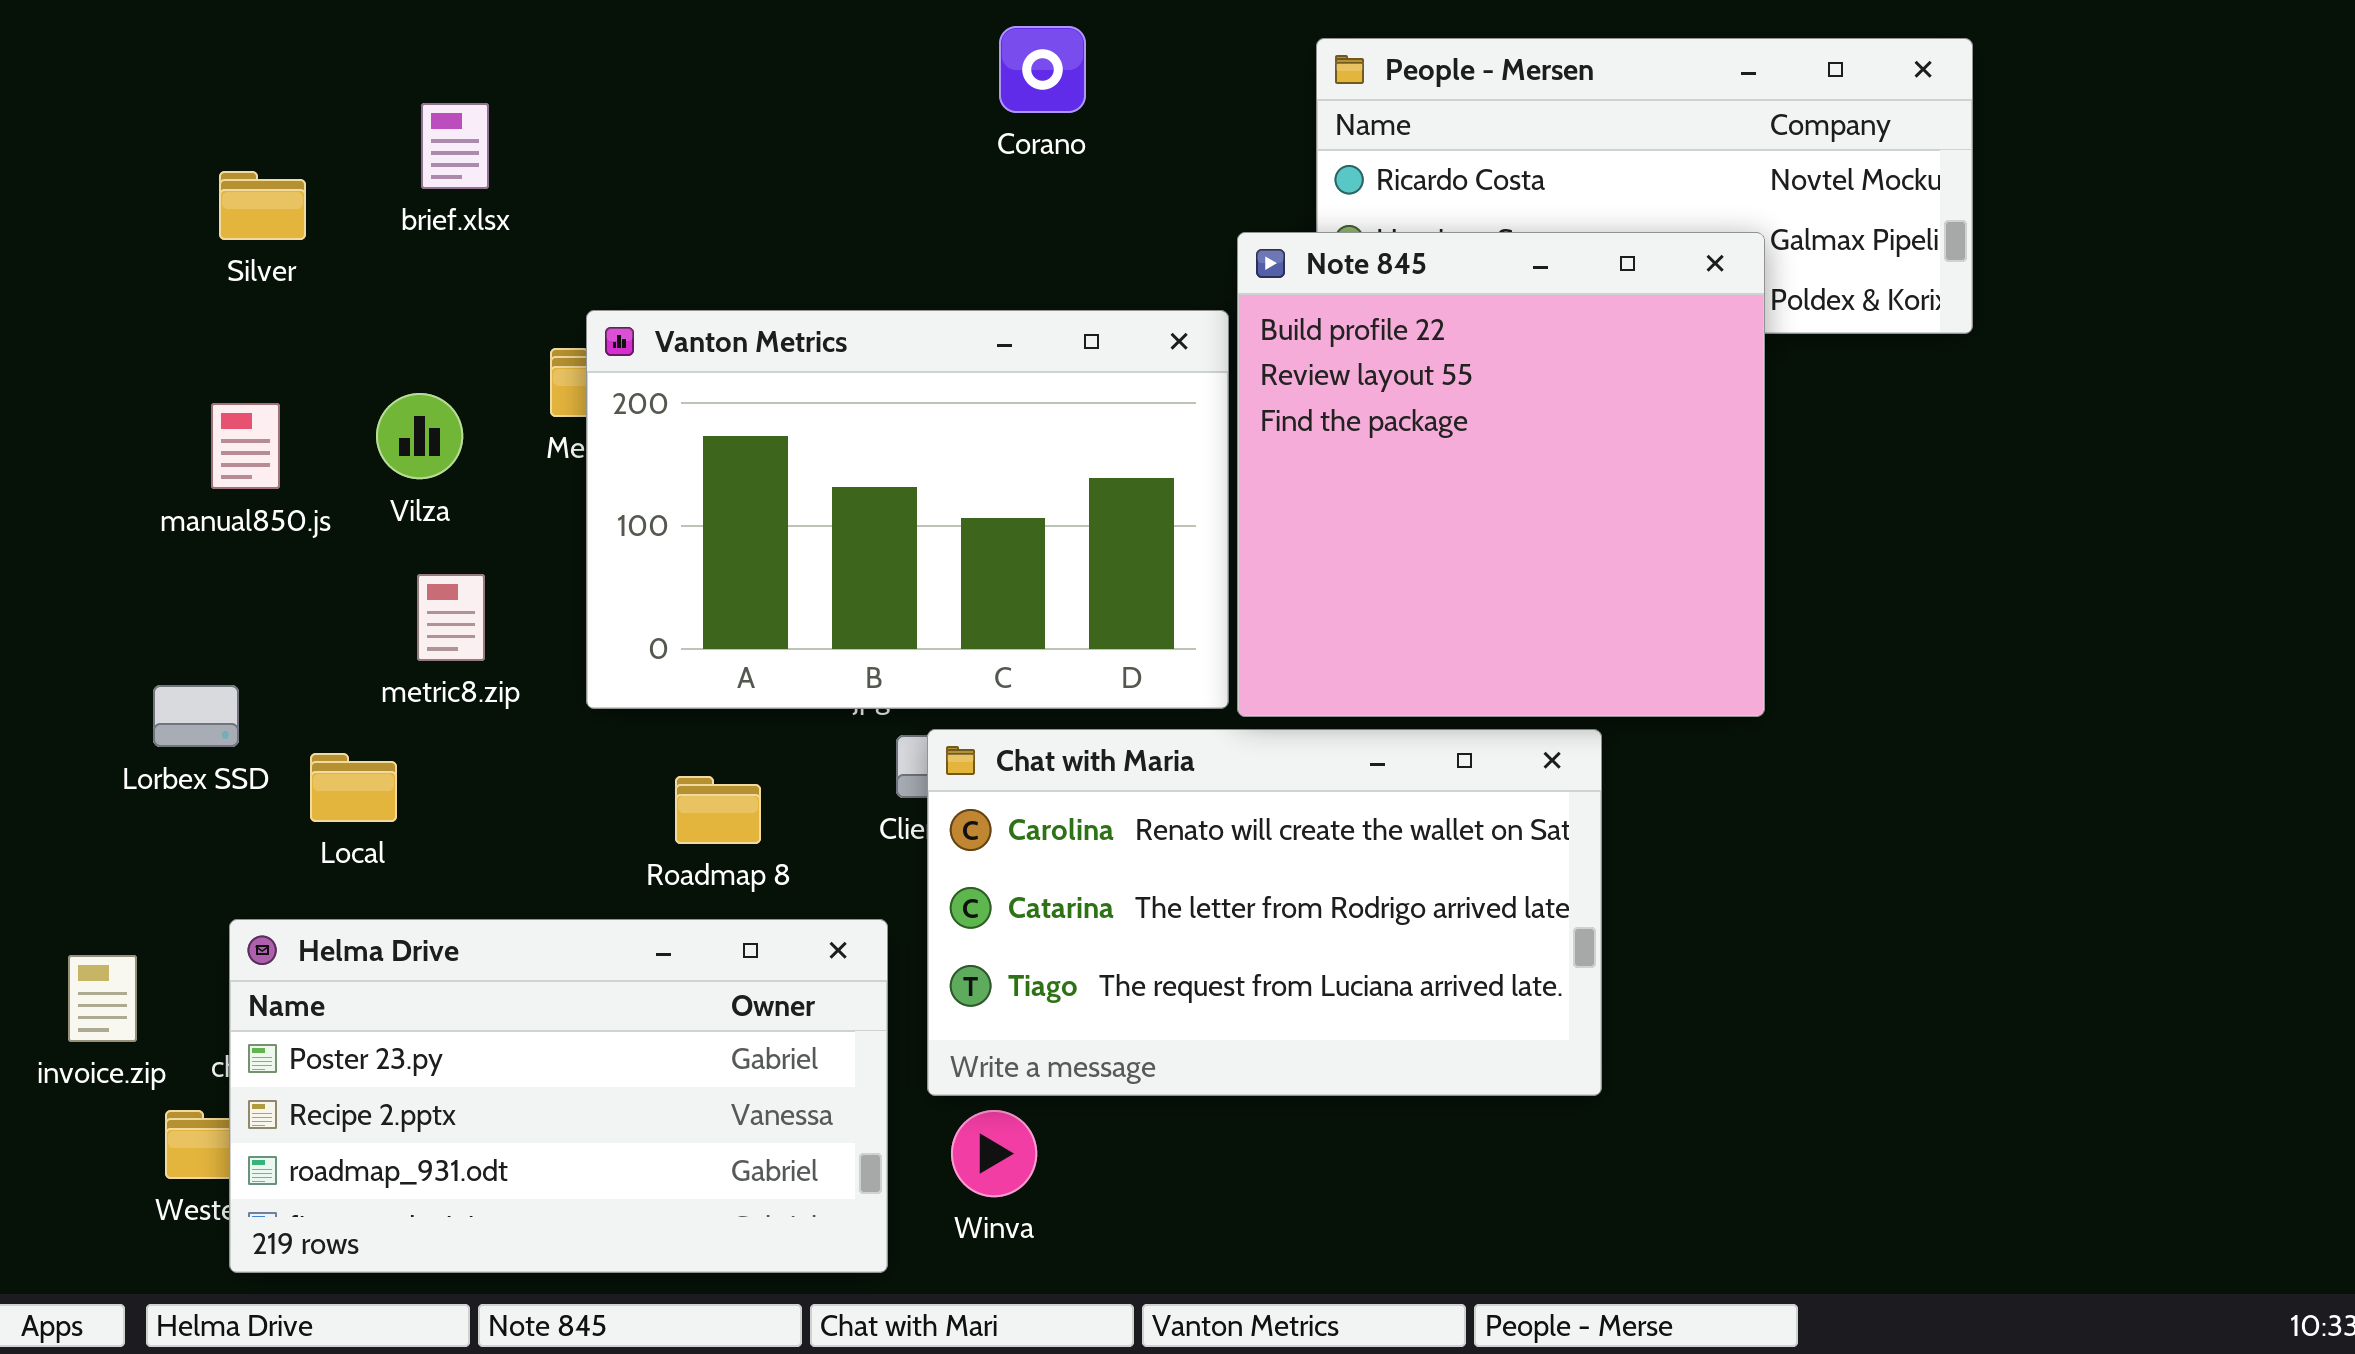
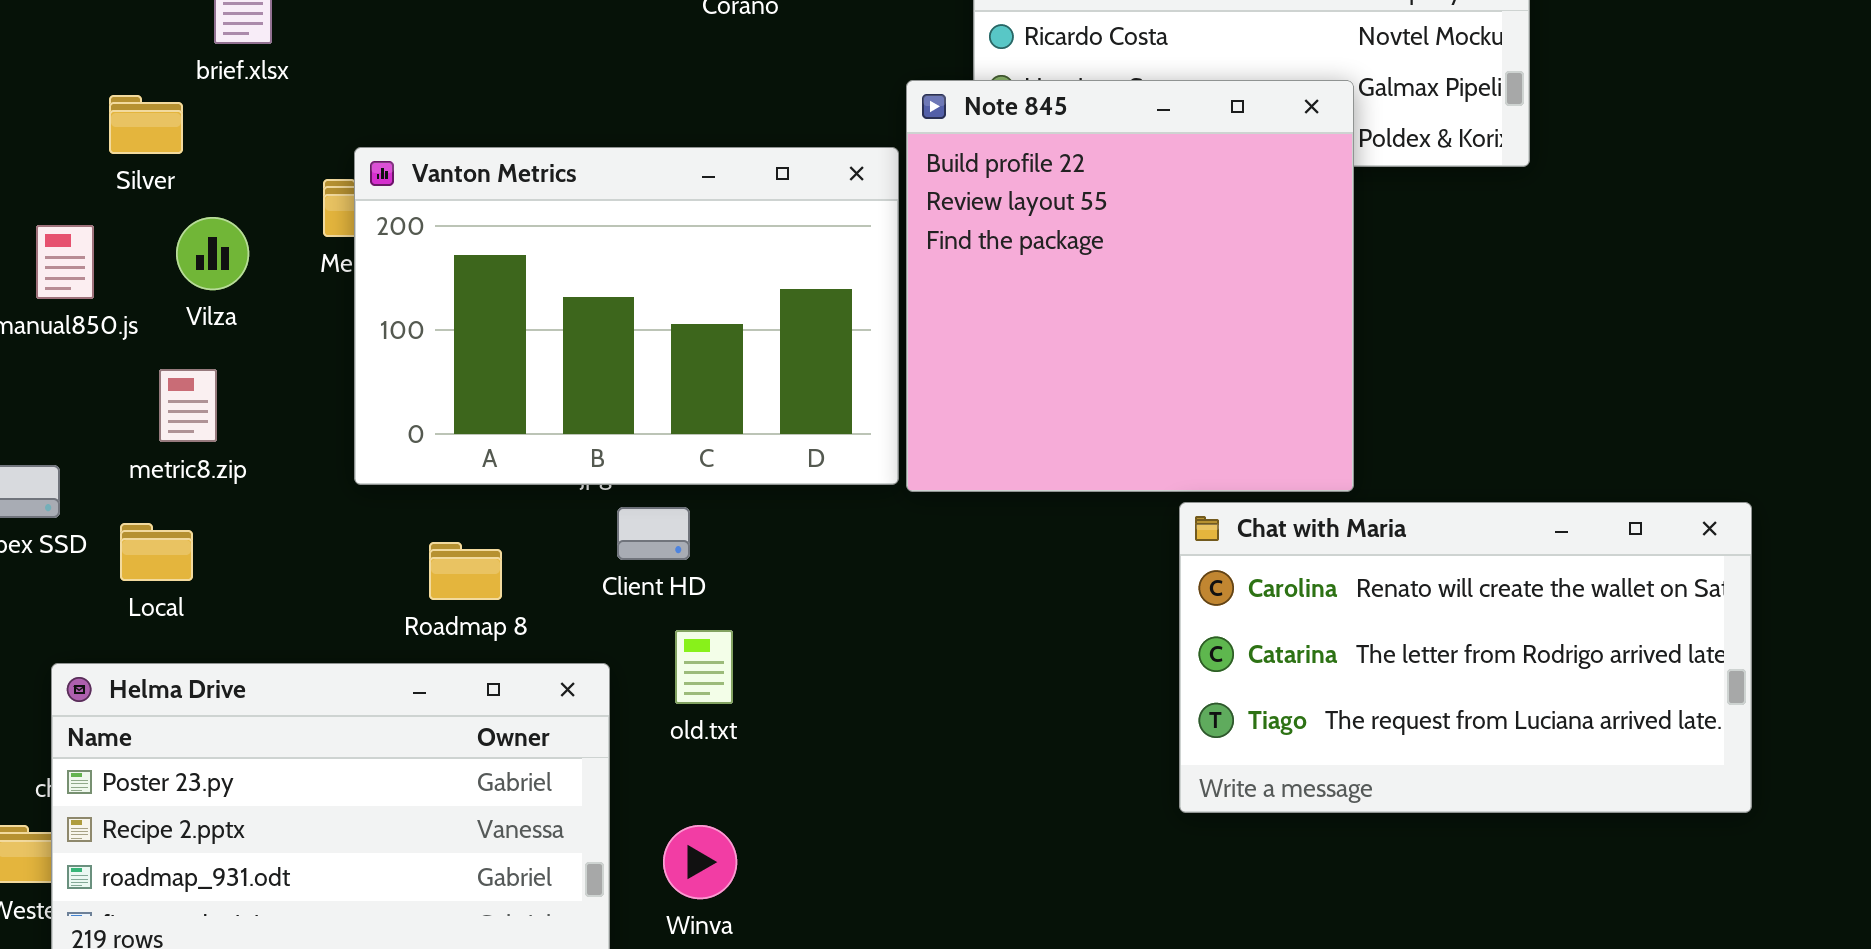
Silver: [219,171,306,240] -> [109,95,183,154], moved
metric8.zip: [417,574,485,661] -> [159,369,217,442], moved
Chat with Maria: [927,729,1602,1096] -> [1179,502,1752,813], moved

